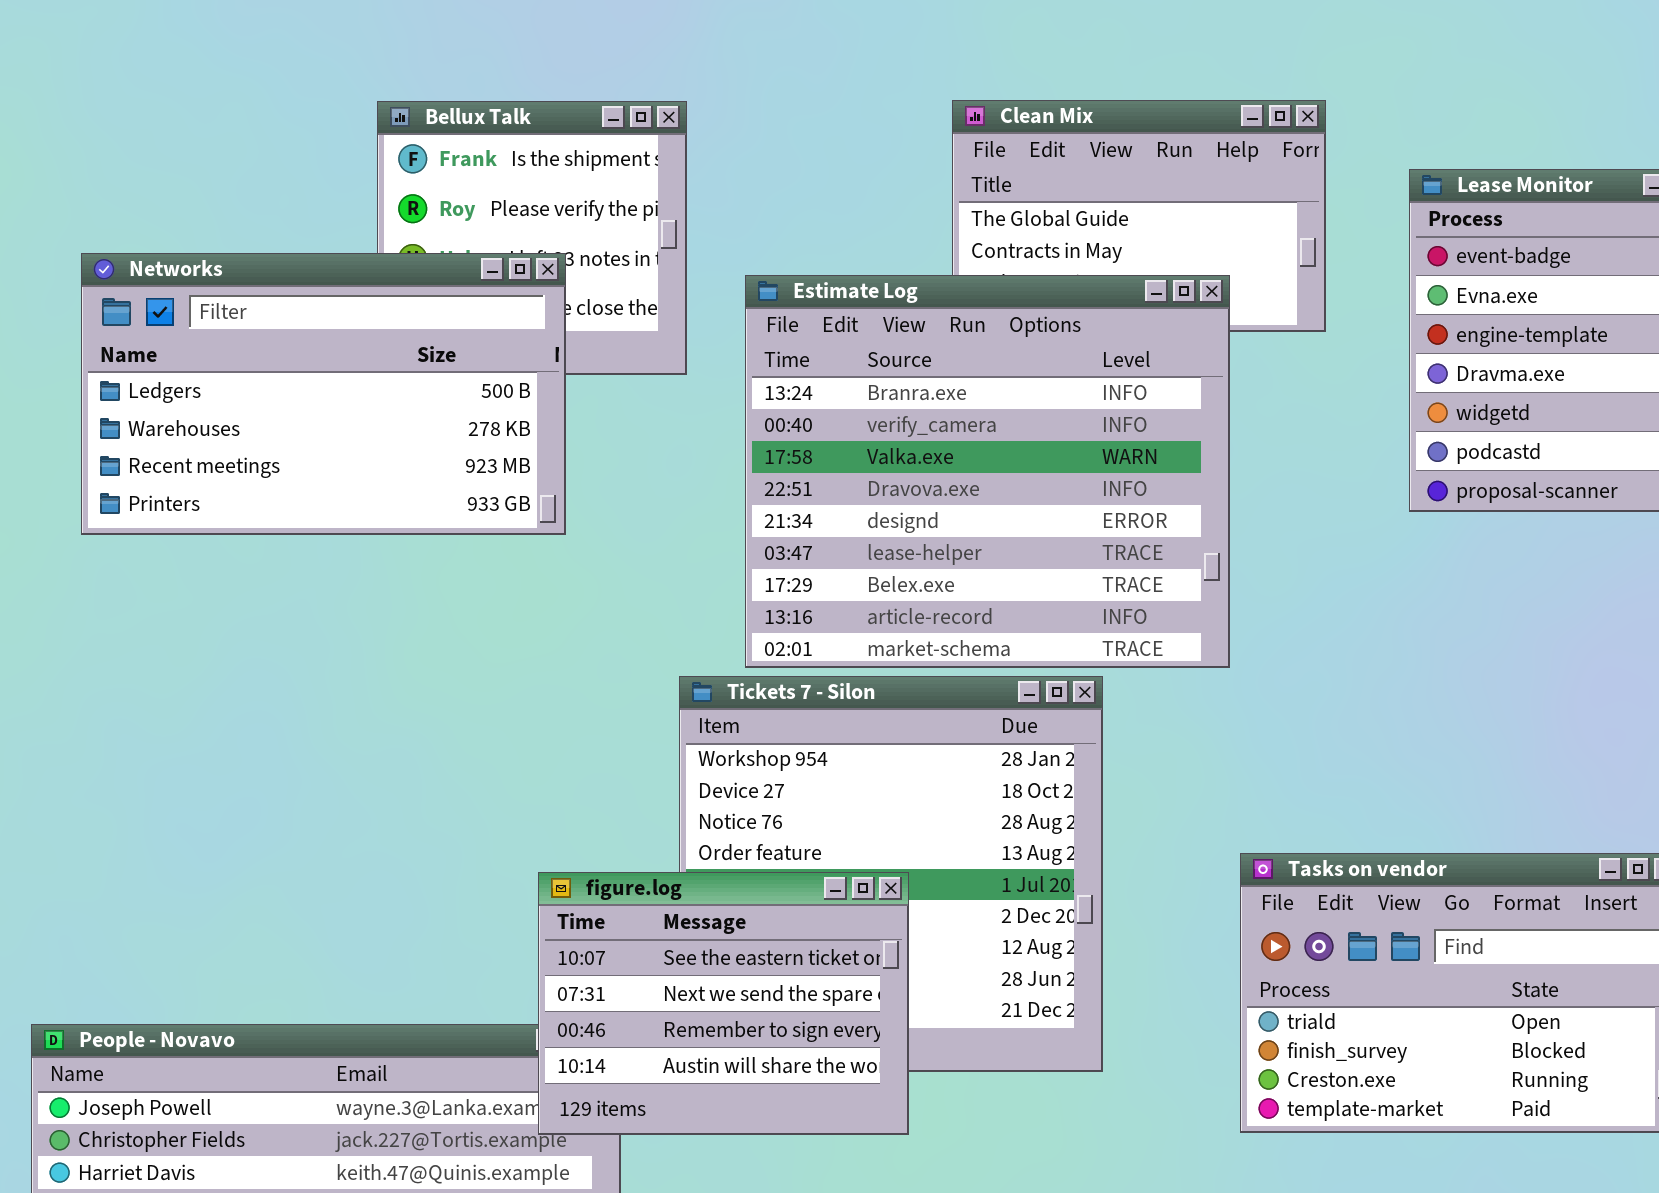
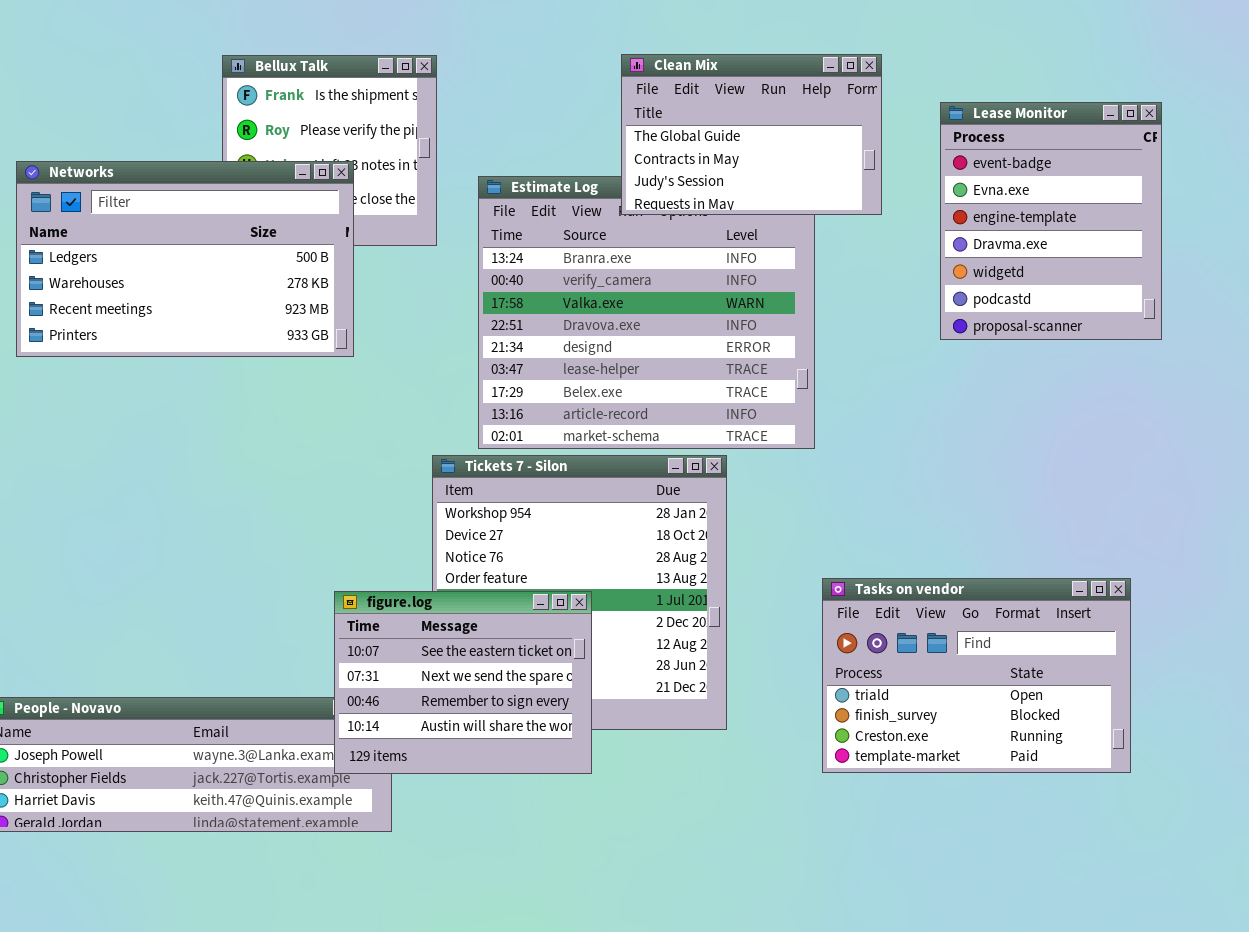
Clean Mix: [952,100,1326,332] -> [621,54,882,215], raised

